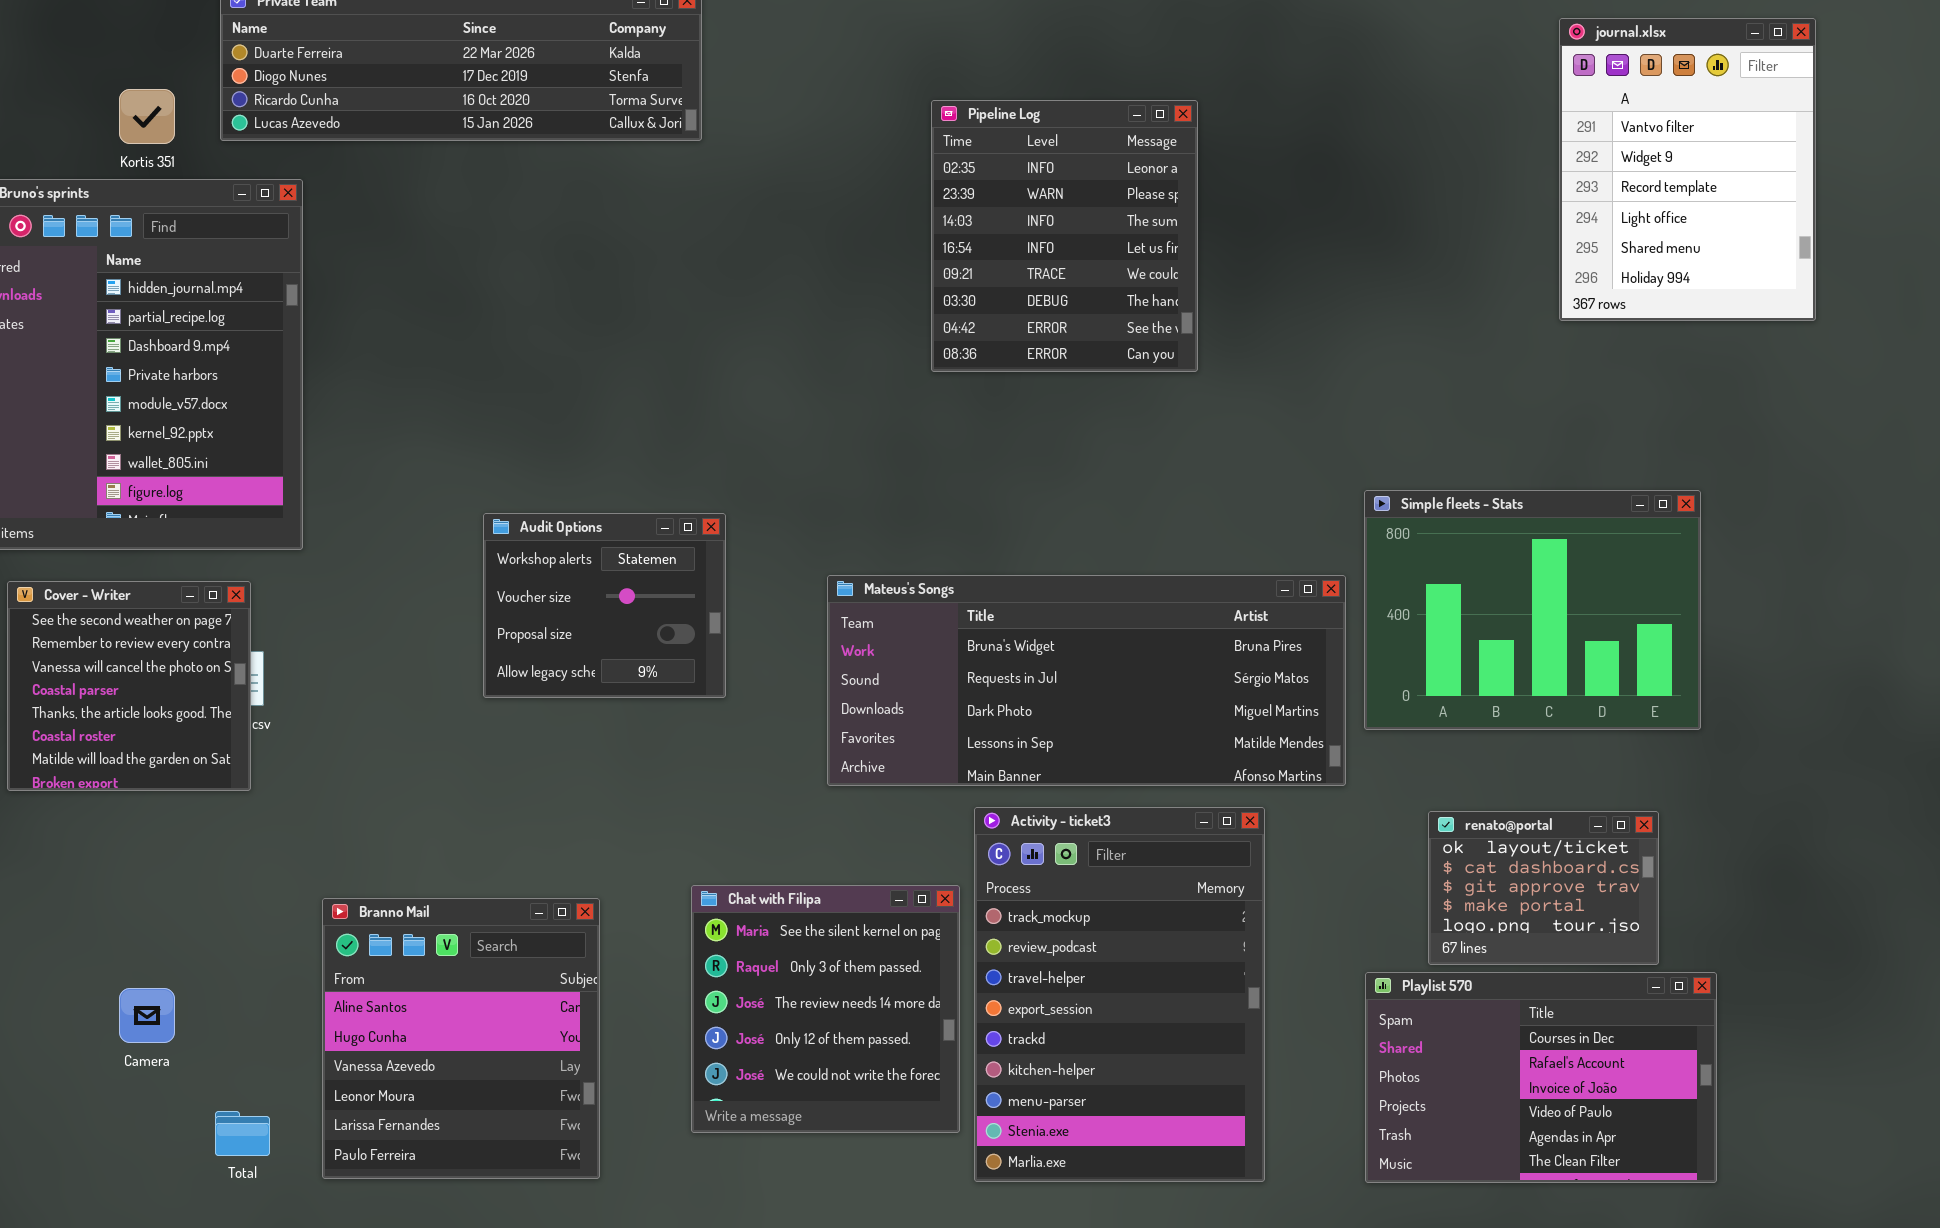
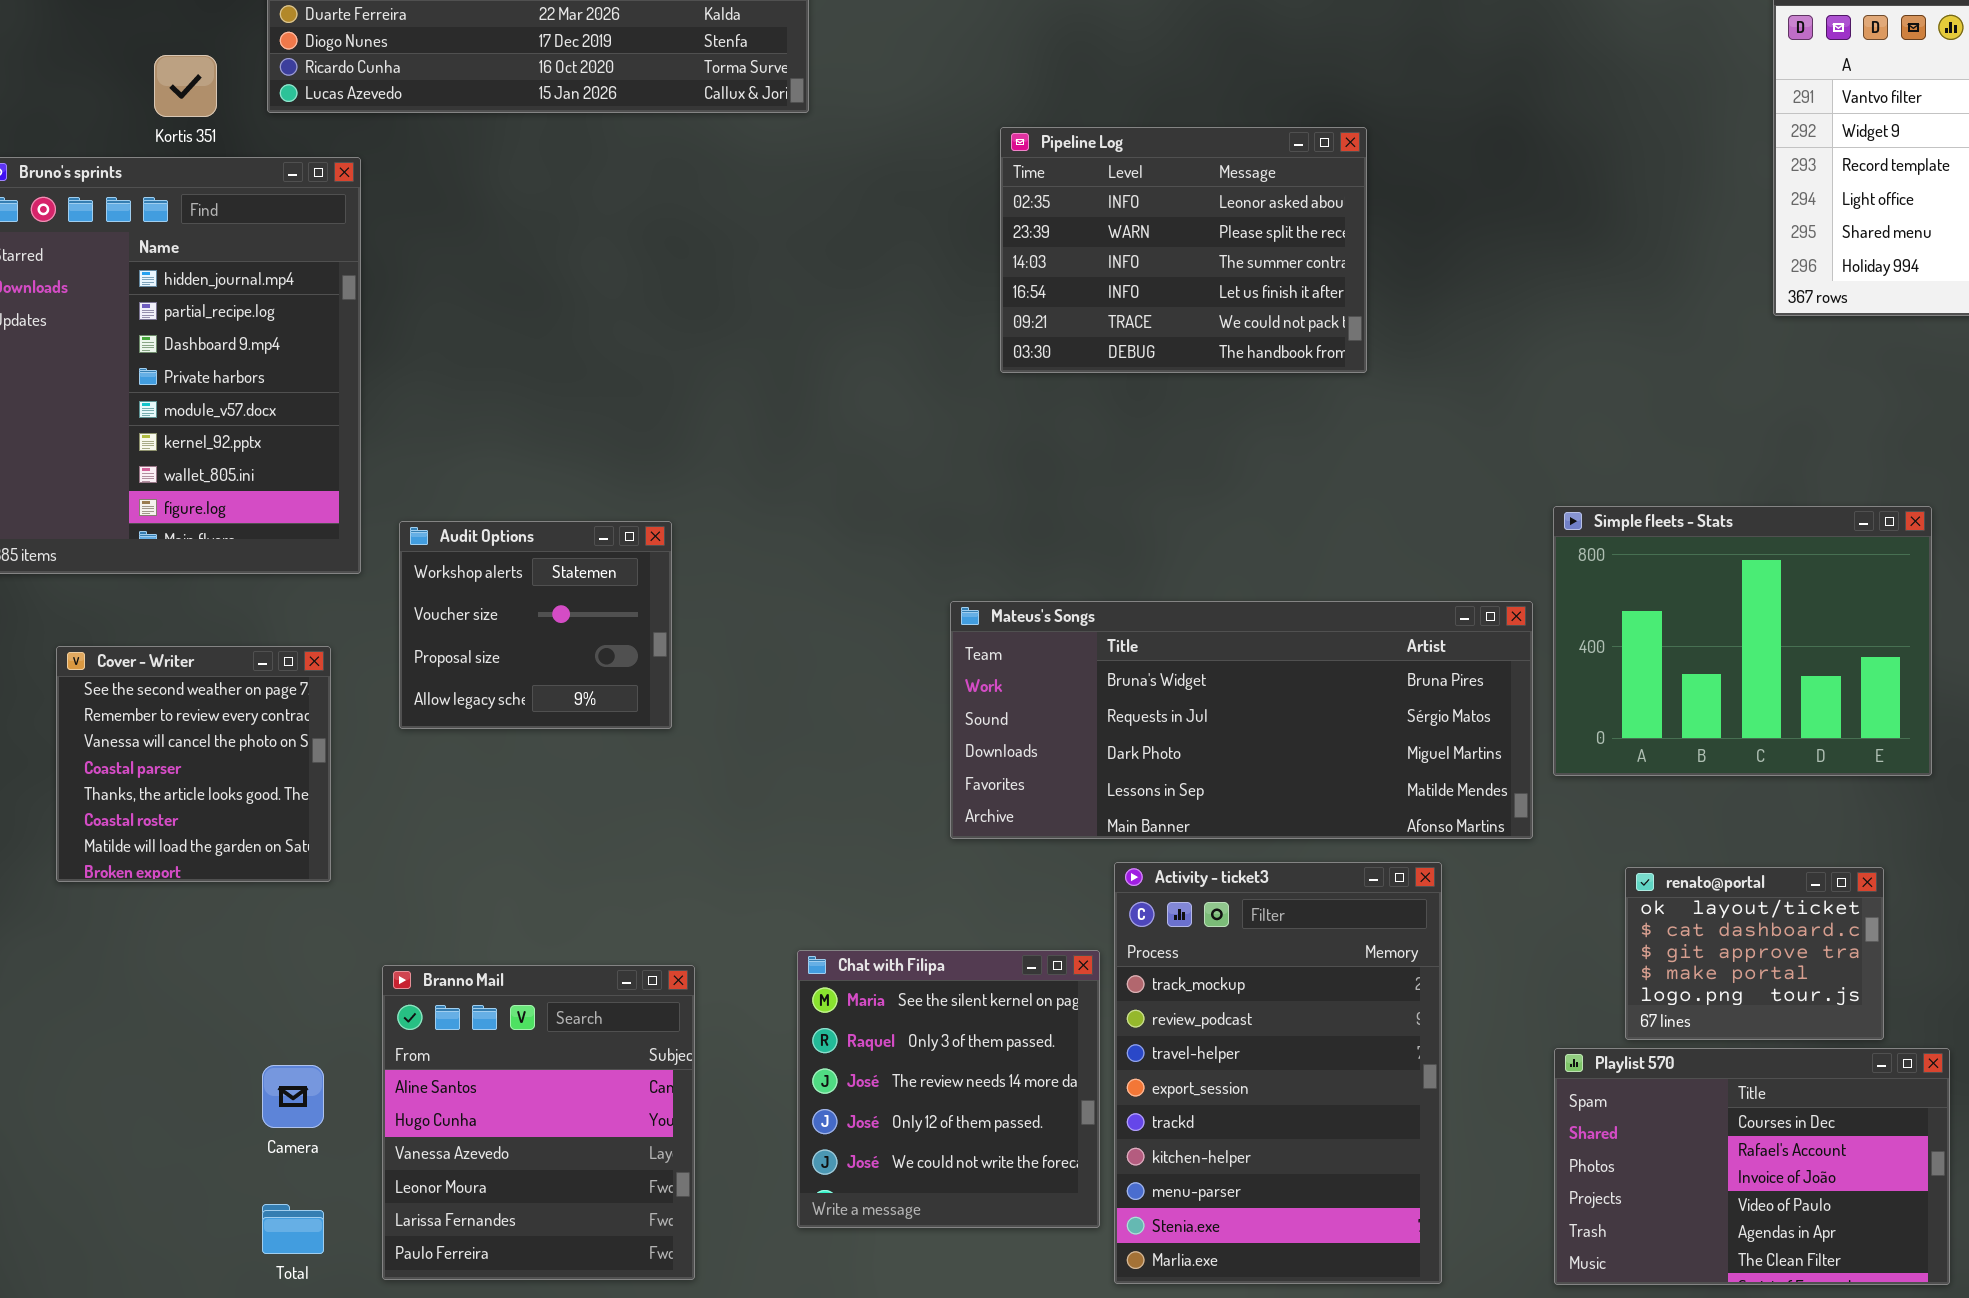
Pipeline Log: [931,100,1198,372] -> [1000,127,1367,373], resized
Audit Options: [483,513,726,698] -> [399,521,672,729], moved
Cover - Writer: [7,581,251,791] -> [56,646,331,882], moved
Camera: [119,988,175,1043] -> [262,1065,324,1128], moved

